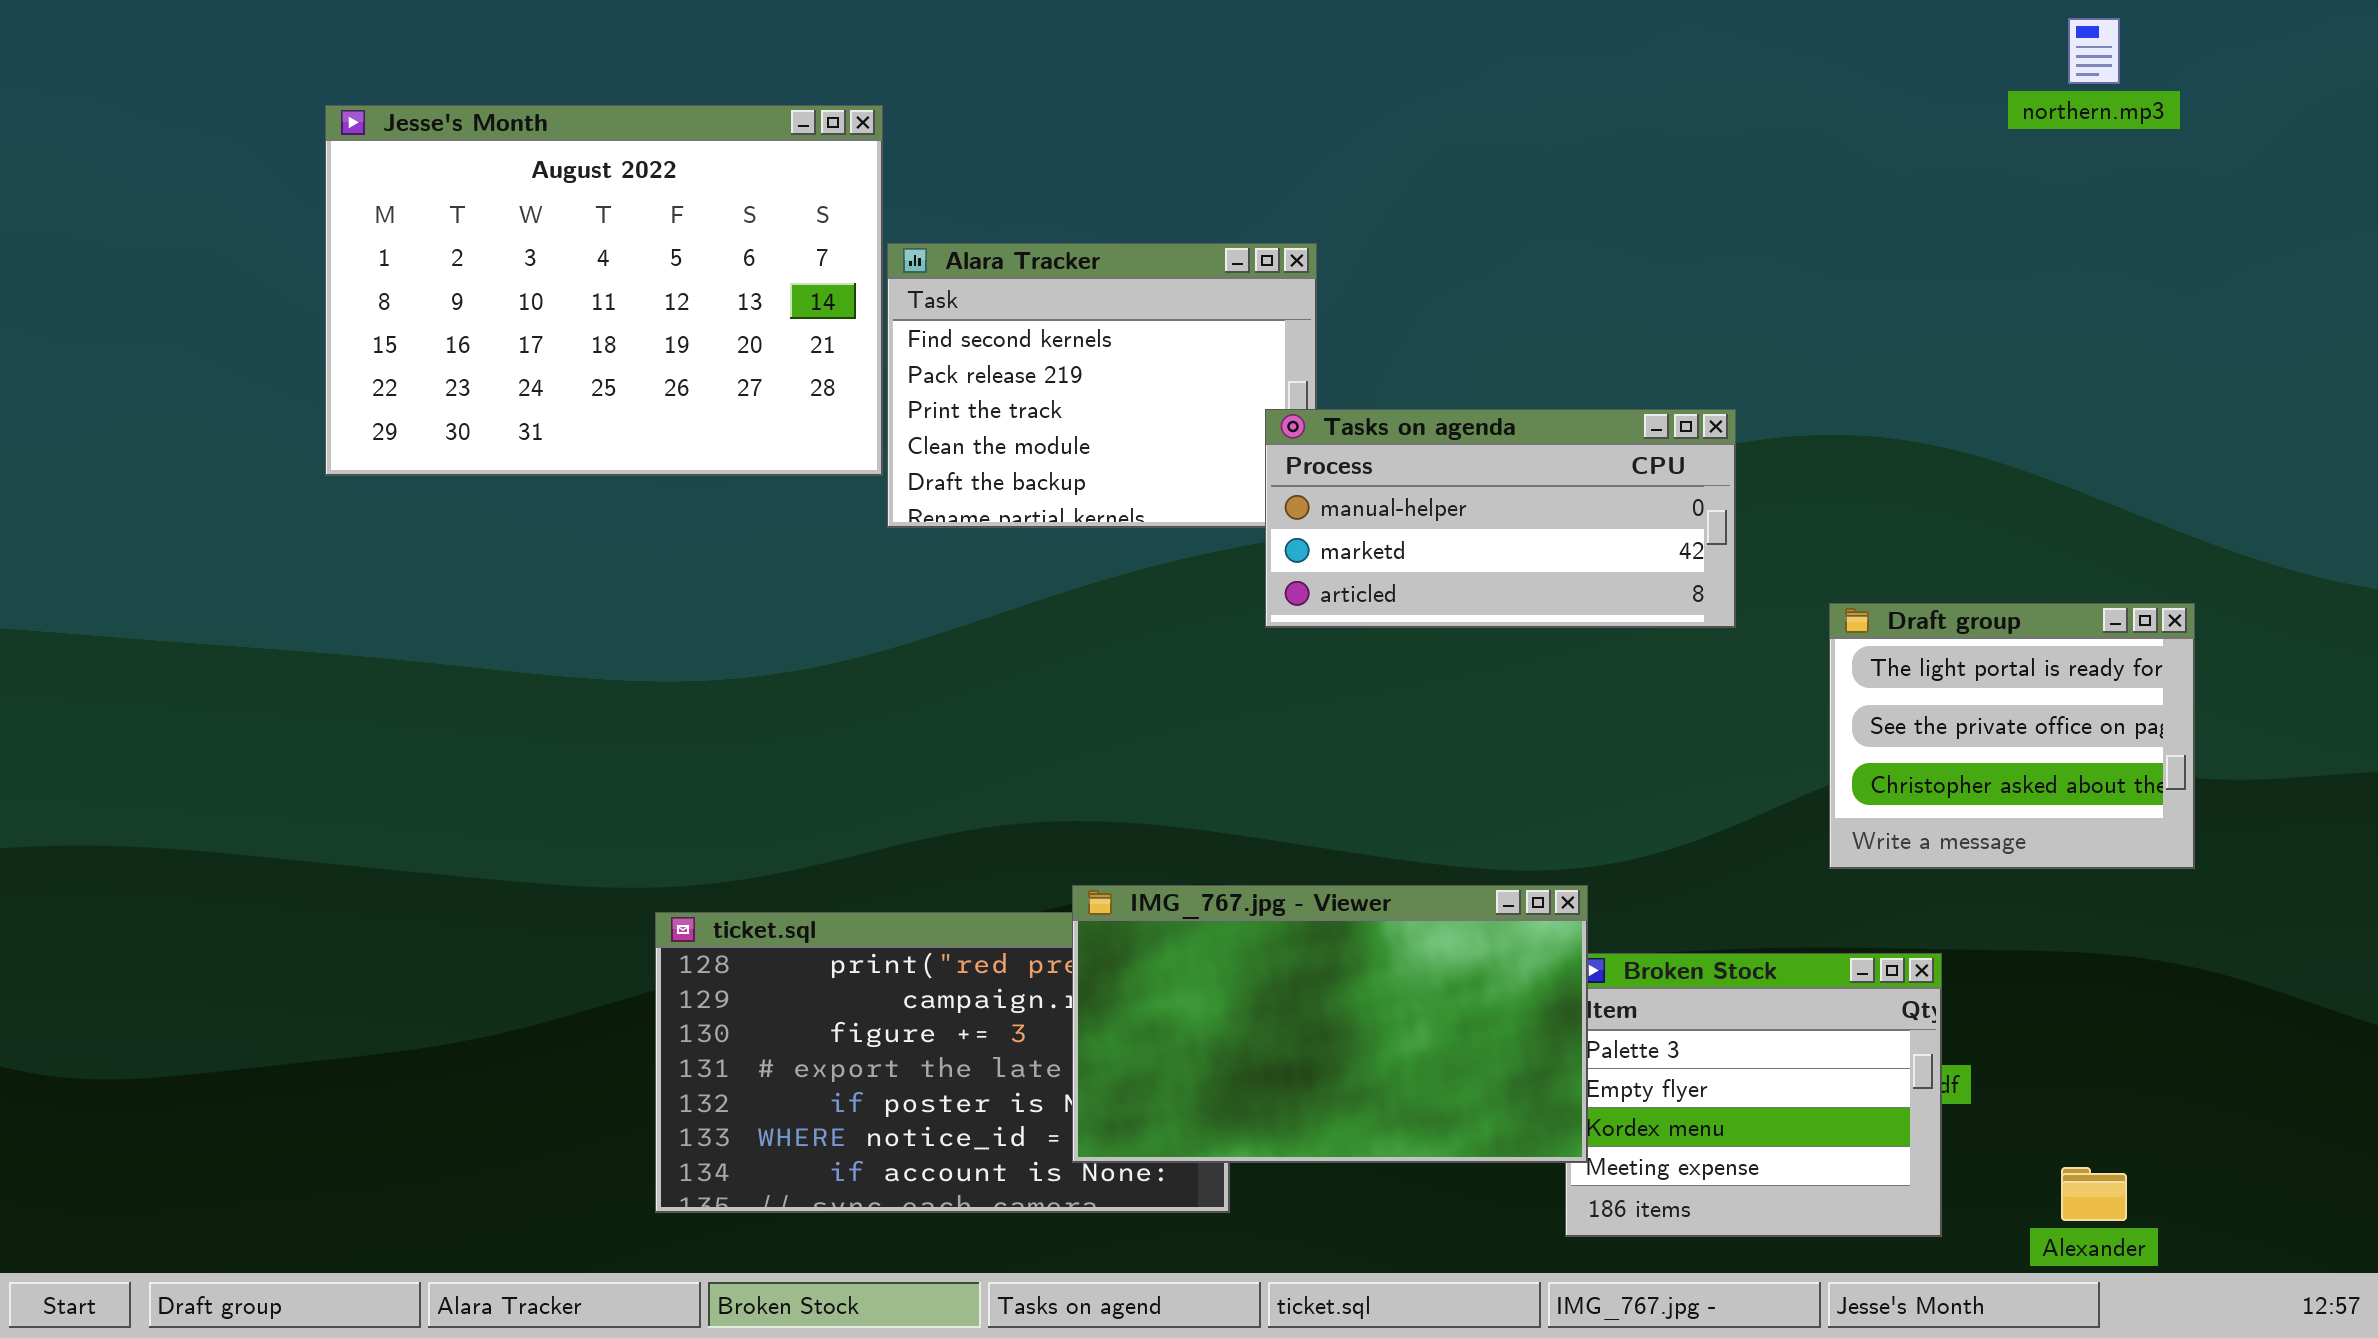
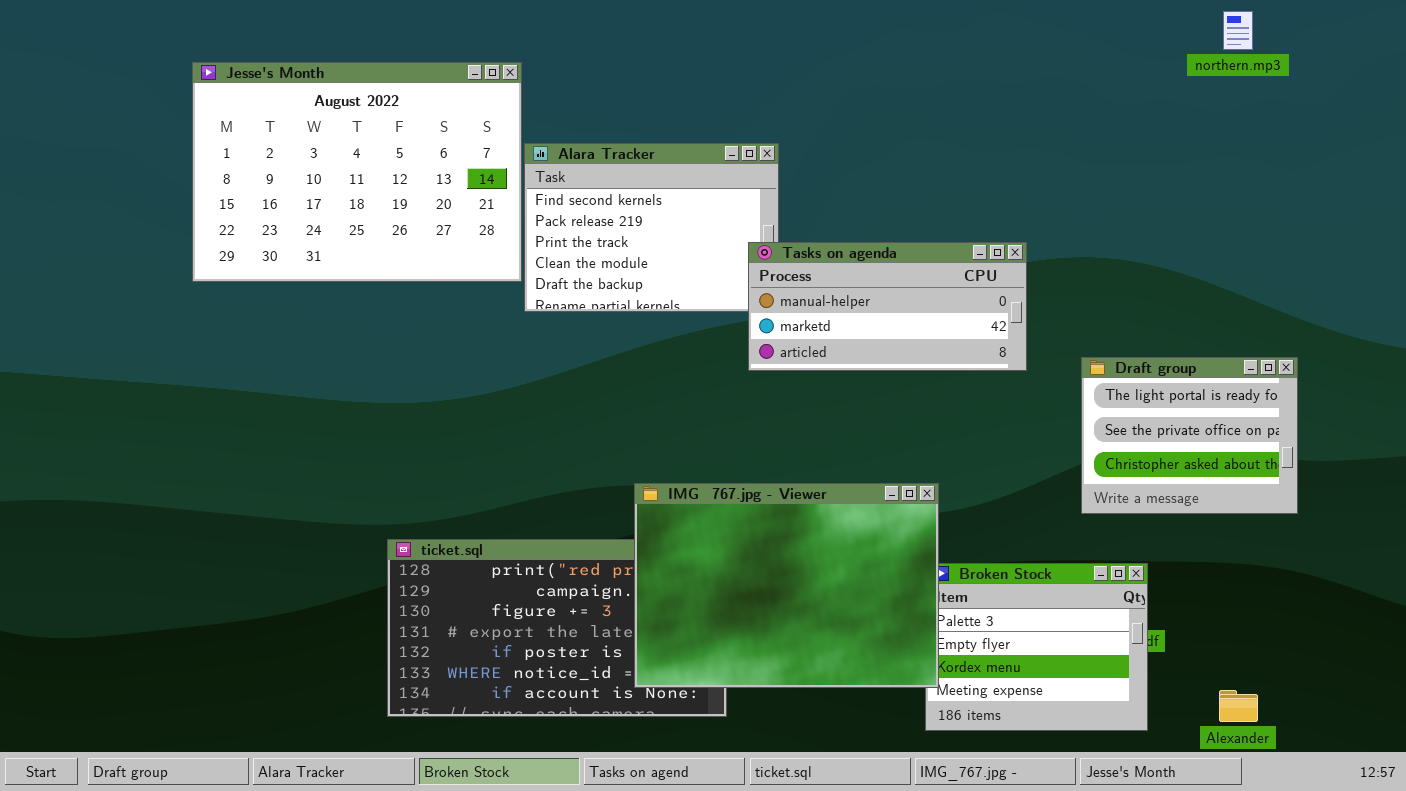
IMG_767.jpg - Viewer: [1072,885,1588,1163] -> [634,483,939,688], resized

